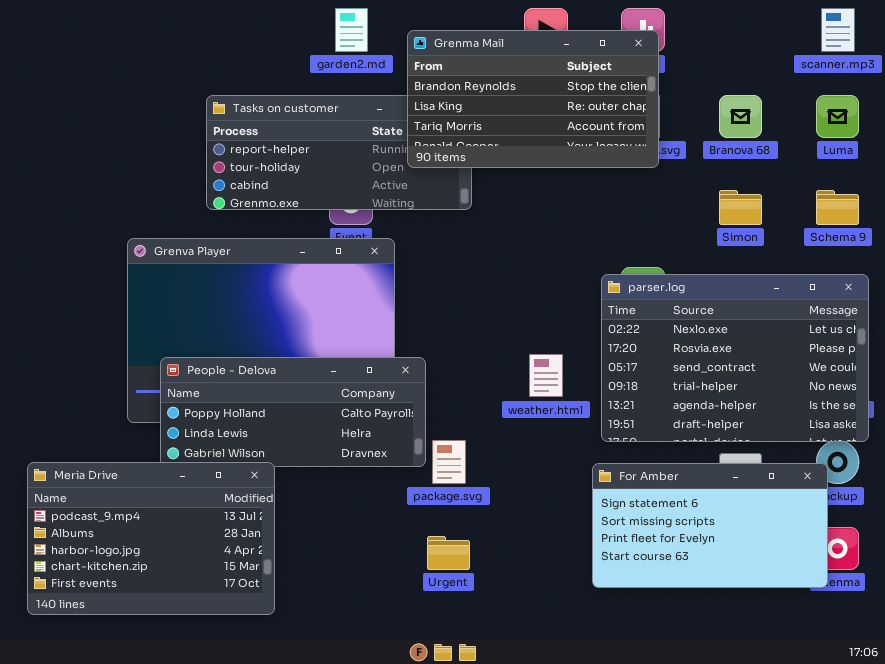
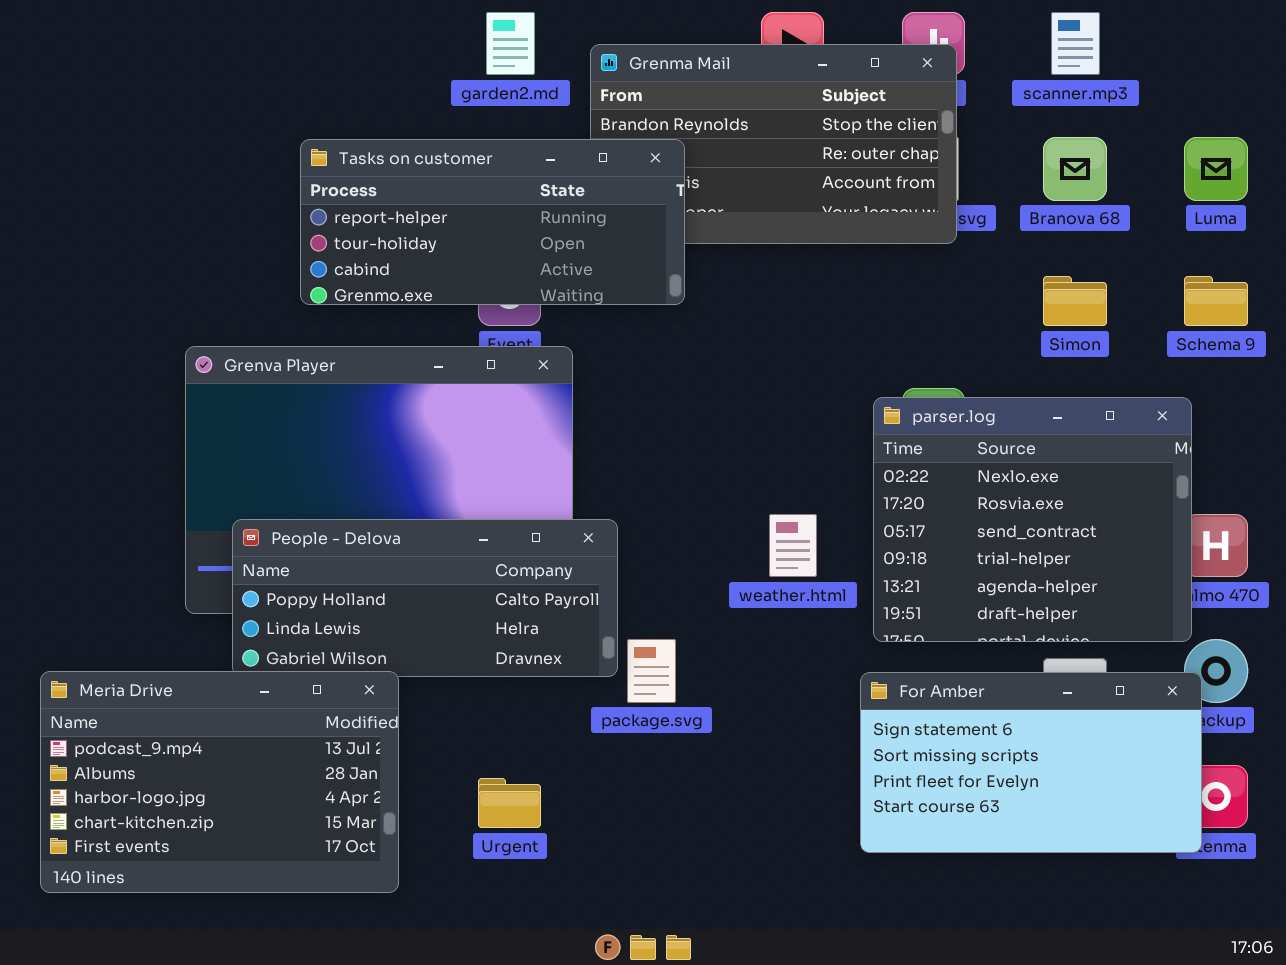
scanner.mp3: [821,8,855,52] -> [1051,12,1100,75], moved
Tasks on customer: [206,95,472,210] -> [300,139,685,305], raised
parser.log: [601,274,869,442] -> [873,397,1192,642], resized
Urgent: [427,536,470,570] -> [478,778,541,828], moved

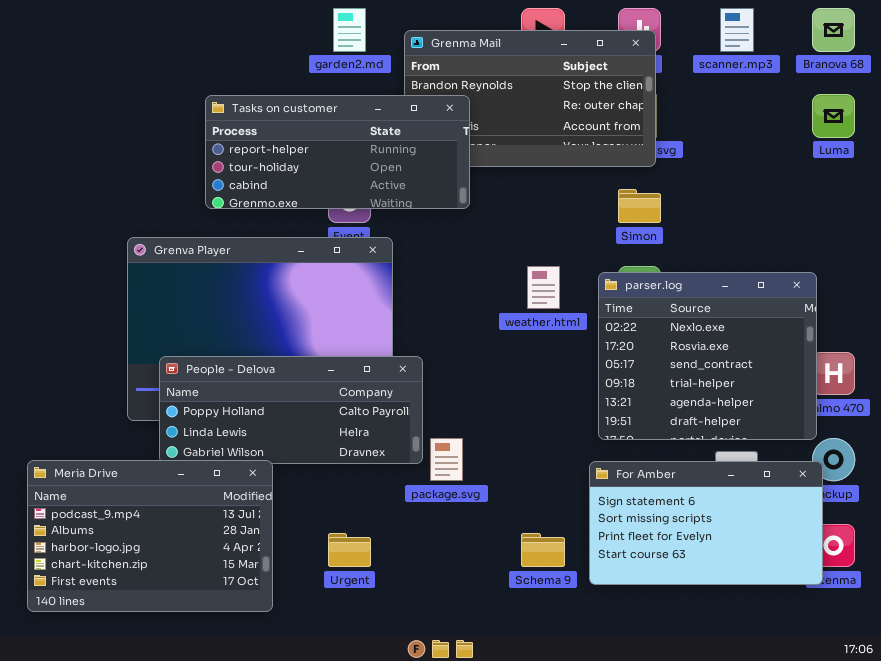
Branova 68: [1043,137,1107,201] -> [812,8,855,52], moved
Simon: [1043,276,1107,326] -> [618,189,661,223], moved
Schema 9: [1184,276,1248,326] -> [521,533,565,567], moved
weather.html: [769,514,817,577] -> [527,266,560,309], moved

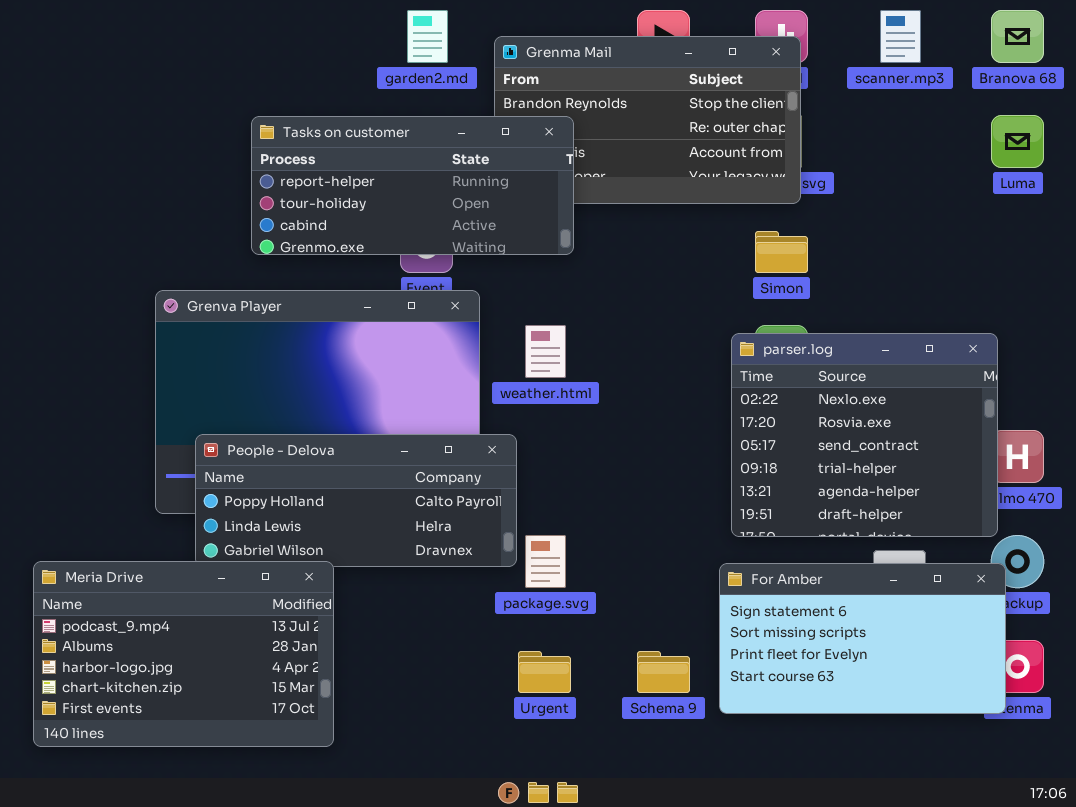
weather.html: [527,266,560,309] -> [525,325,566,378], moved
Urgent: [328,533,371,567] -> [518,651,571,693], moved

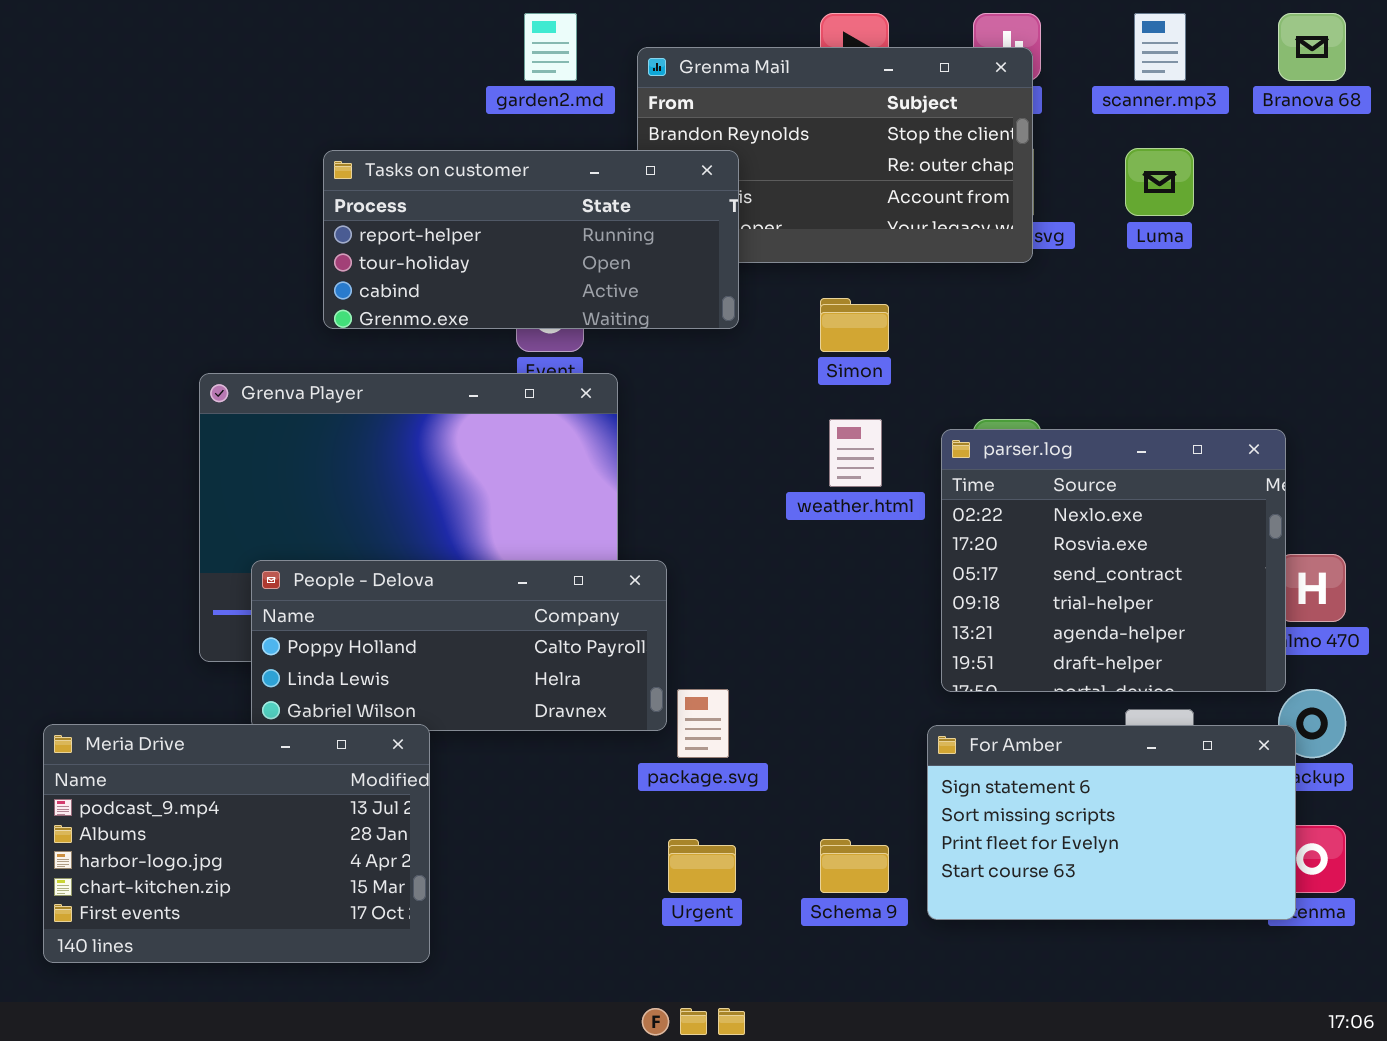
Luma: [991,115,1044,168] -> [1125,148,1194,216], moved
Simon: [755,231,808,273] -> [820,298,889,352], moved
weather.html: [525,325,566,378] -> [829,419,882,487], moved

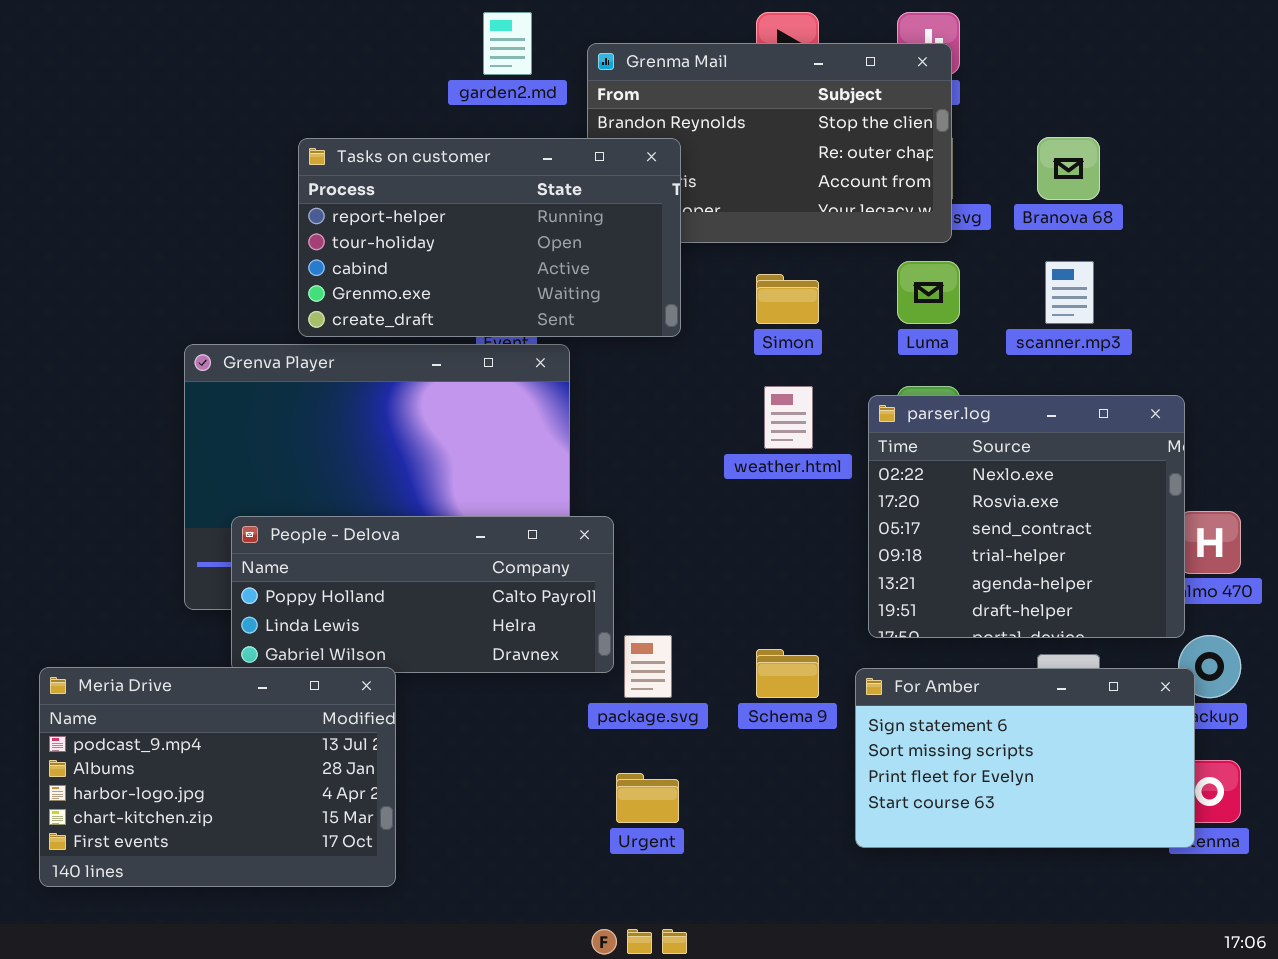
scanner.mp3: [1134,13,1186,81] -> [1045,261,1094,324], moved
Branova 68: [1278,13,1346,81] -> [1037,137,1100,200], moved
Luma: [1125,148,1194,216] -> [897,261,960,324], moved
Tasks on customer: [323,150,739,329] -> [298,138,681,337], resized
Schema 9: [820,839,889,893] -> [756,649,819,698], moved

